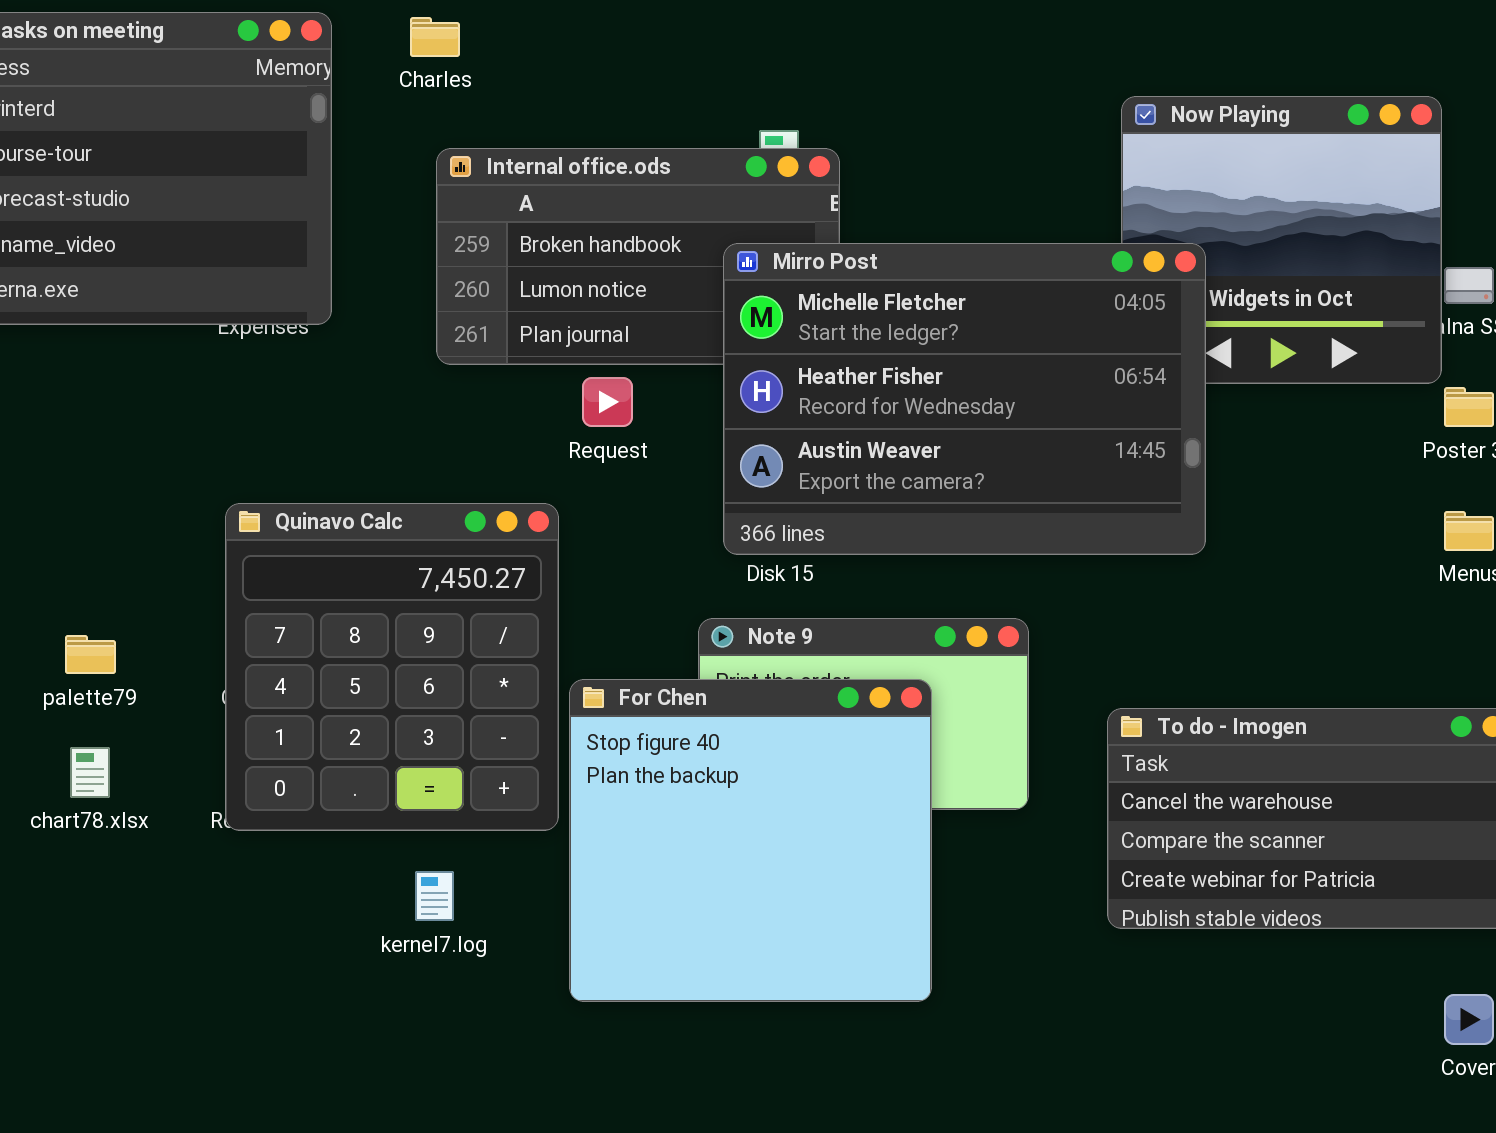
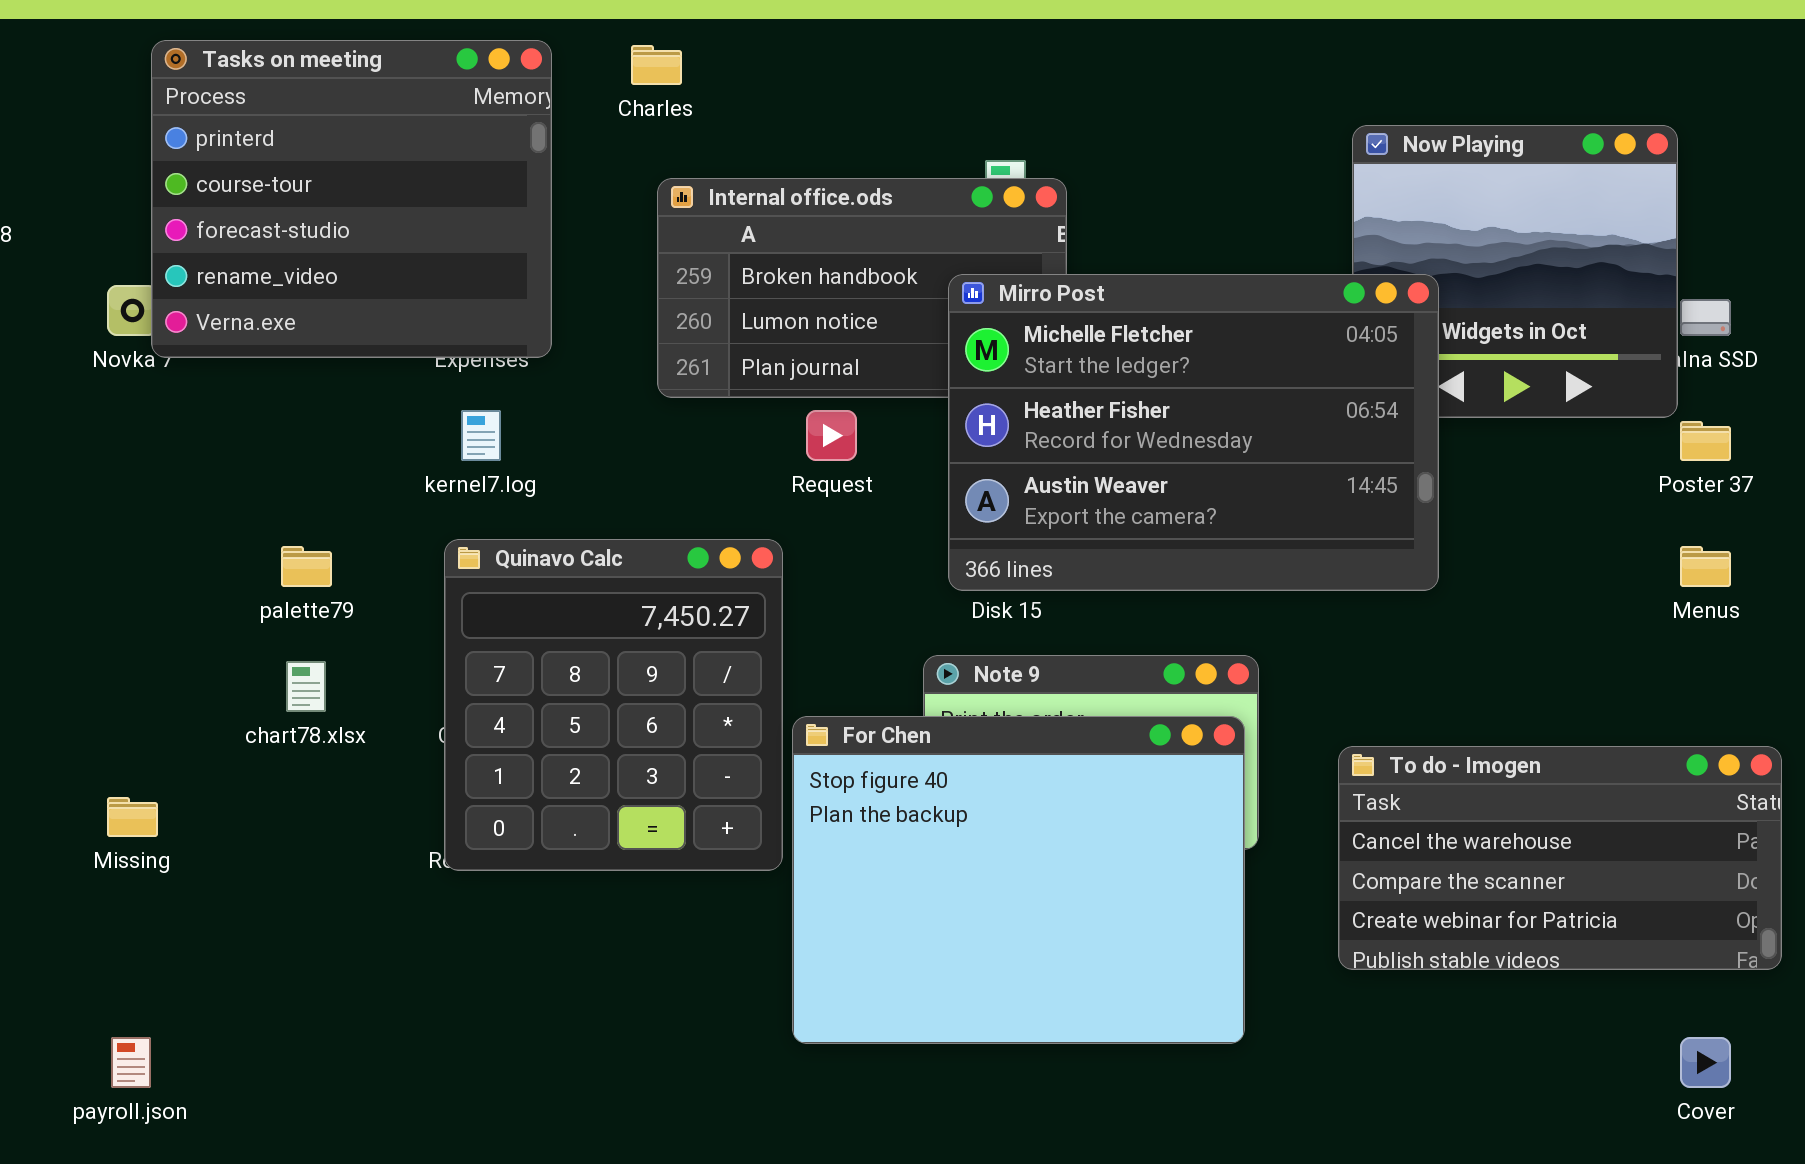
palette79: [65,635,116,674] -> [281,546,332,587], moved
For Chen: [569,679,932,1002] -> [792,716,1245,1044], resized
chart78.xlsx: [70,747,110,798] -> [286,661,326,712], moved
kernel7.log: [415,871,454,921] -> [461,410,501,461], moved

